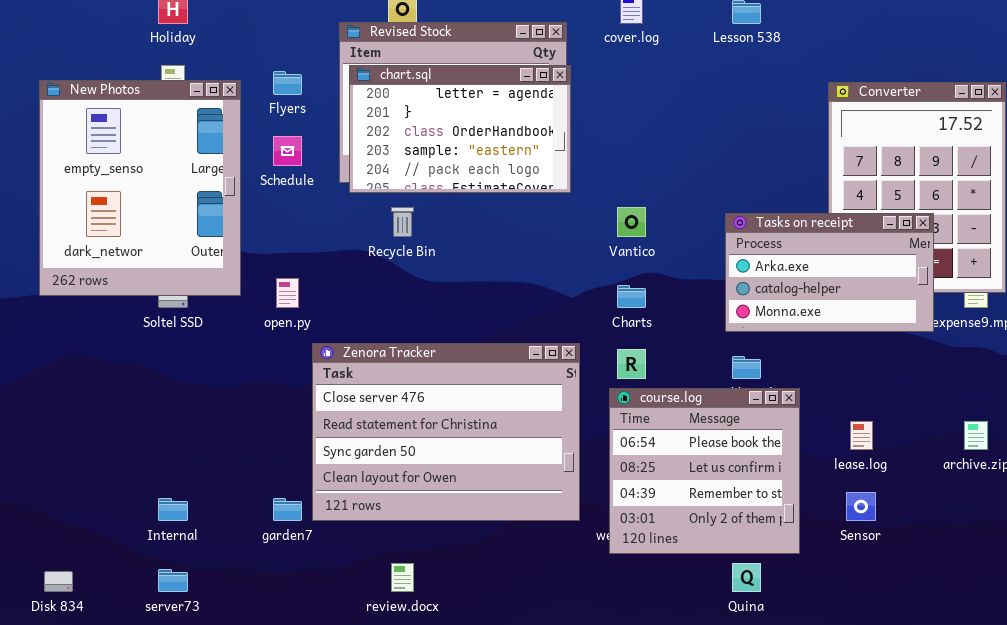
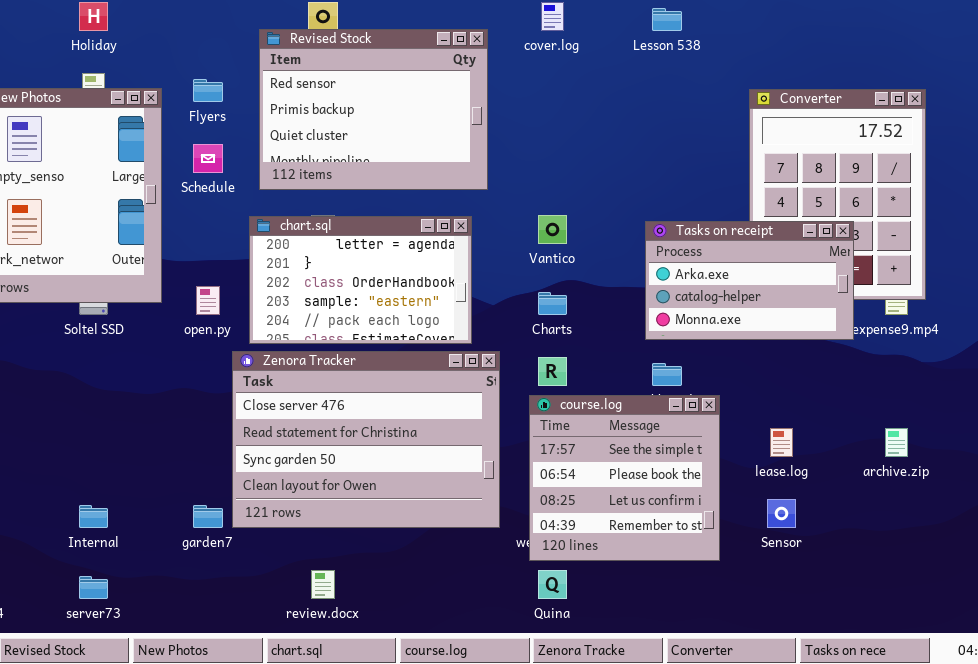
chart.sql: [349,65,571,193] -> [249,216,472,344], moved
course.log: [609,388,800,554] -> [529,395,720,561], scrolled up 1 row
Quina: [732,563,761,592] -> [538,570,567,599], moved

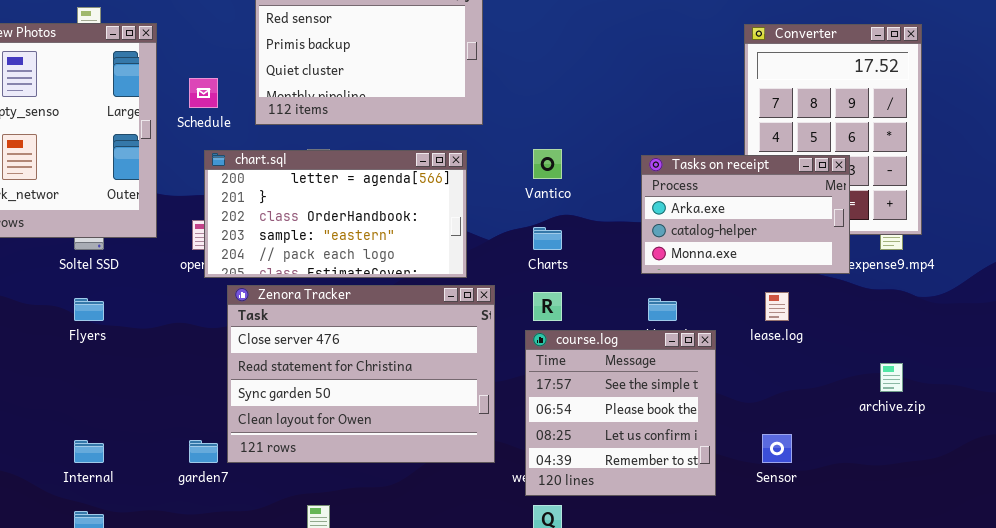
Flyers: [193,79,223,102] -> [74,298,104,321], moved
chart.sql: [249,216,472,344] -> [204,150,467,278], resized
lease.log: [770,428,793,457] -> [765,292,789,321], moved

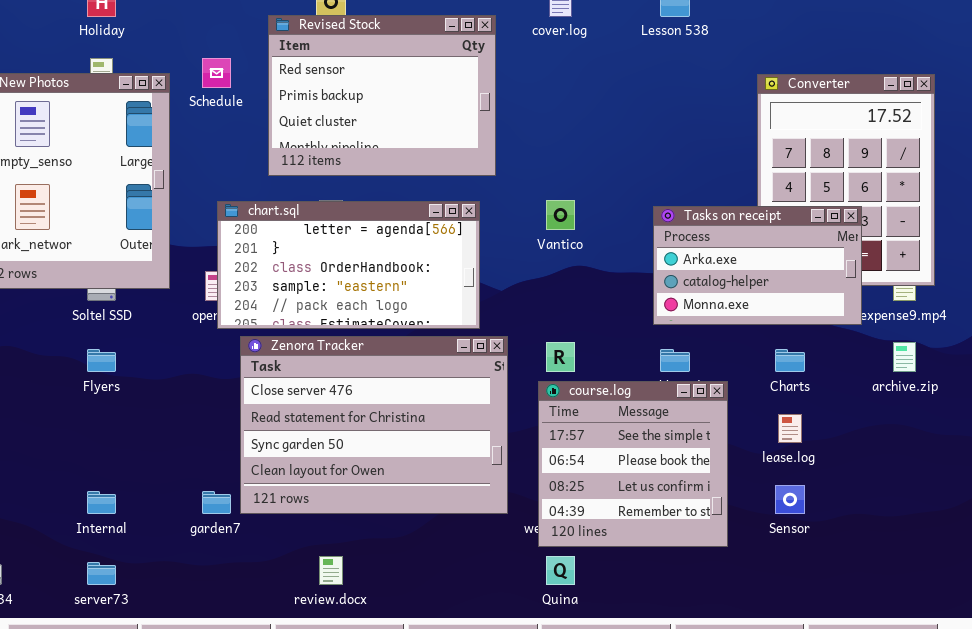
Schedule: [189,78,218,108] -> [202,58,231,88], moved
Charts: [533,227,562,250] -> [775,349,805,372], moved
lease.log: [765,292,789,321] -> [778,414,802,443], moved
archive.zip: [880,363,903,392] -> [893,342,916,372], moved

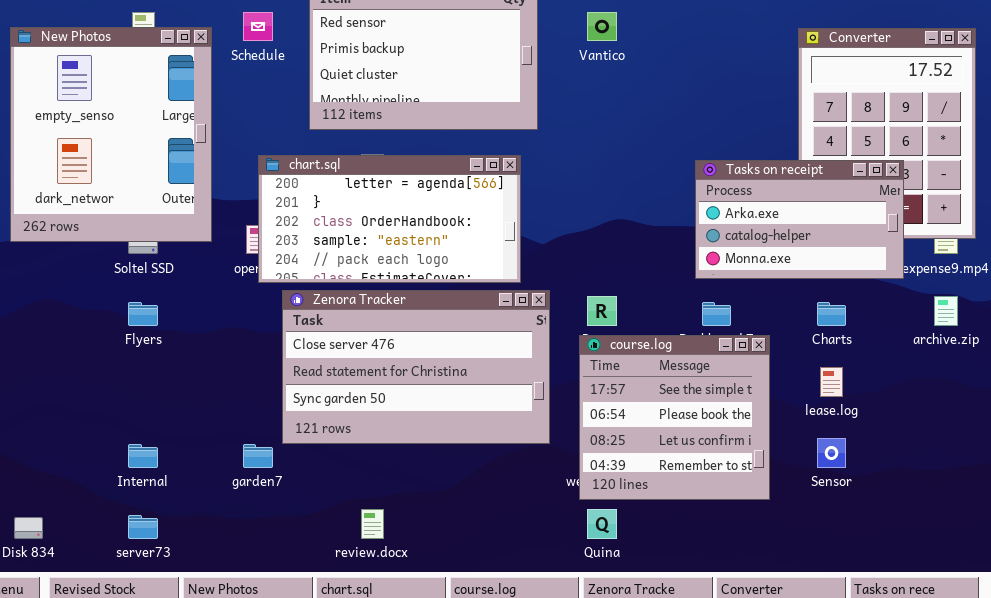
Vantico: [546,200,575,230] -> [587,12,617,41], moved
Zenora Tracker: [240,336,508,514] -> [282,290,550,444], resized

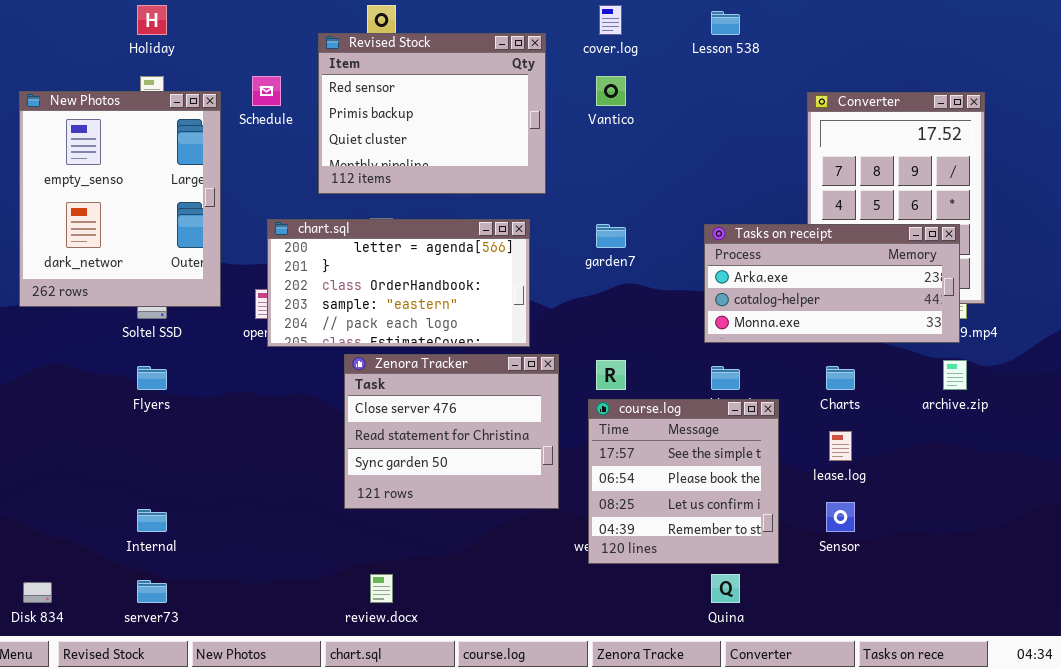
Tasks on receipt: [695,160,904,279] -> [704,224,960,343], resized
Zenora Tracker: [282,290,550,444] -> [344,354,559,509], resized
garden7: [243,444,273,468] -> [596,224,626,248], moved
Quina: [587,509,617,539] -> [711,574,740,603], moved

